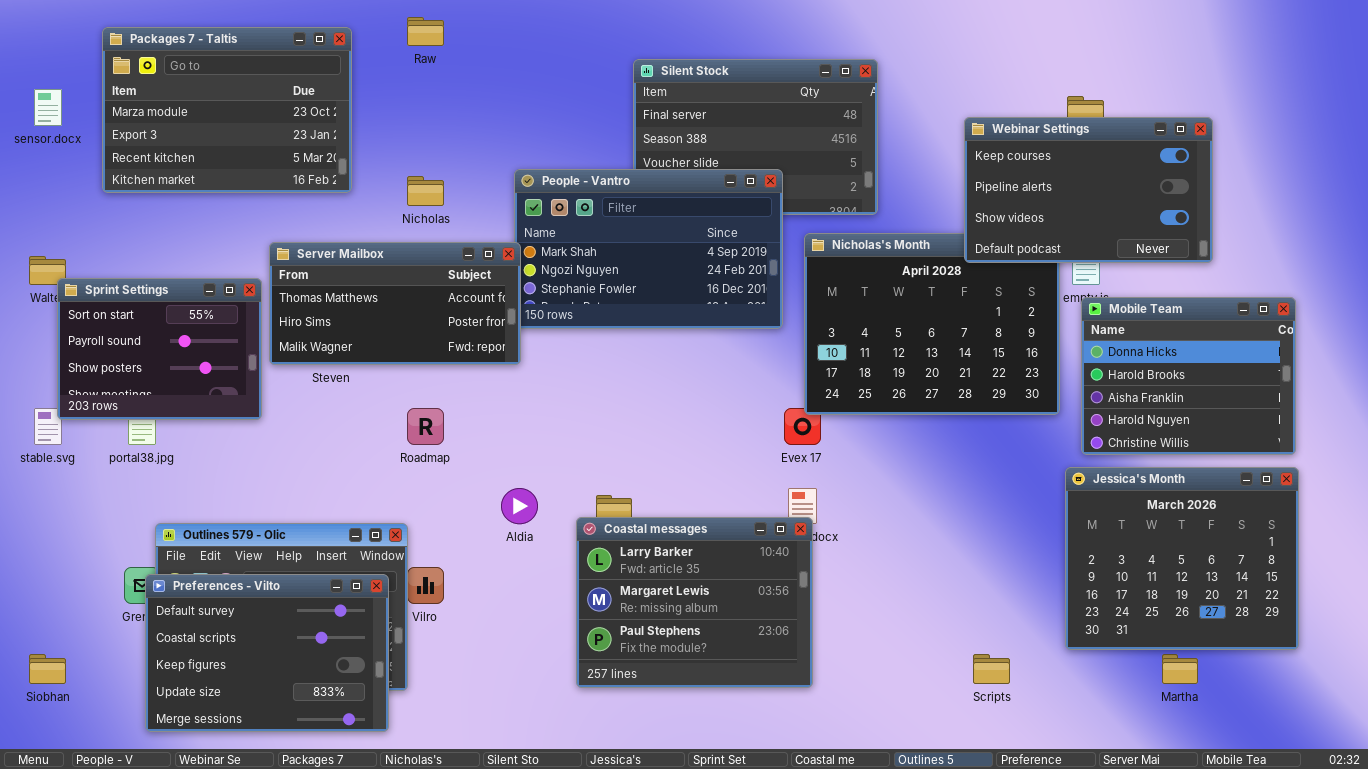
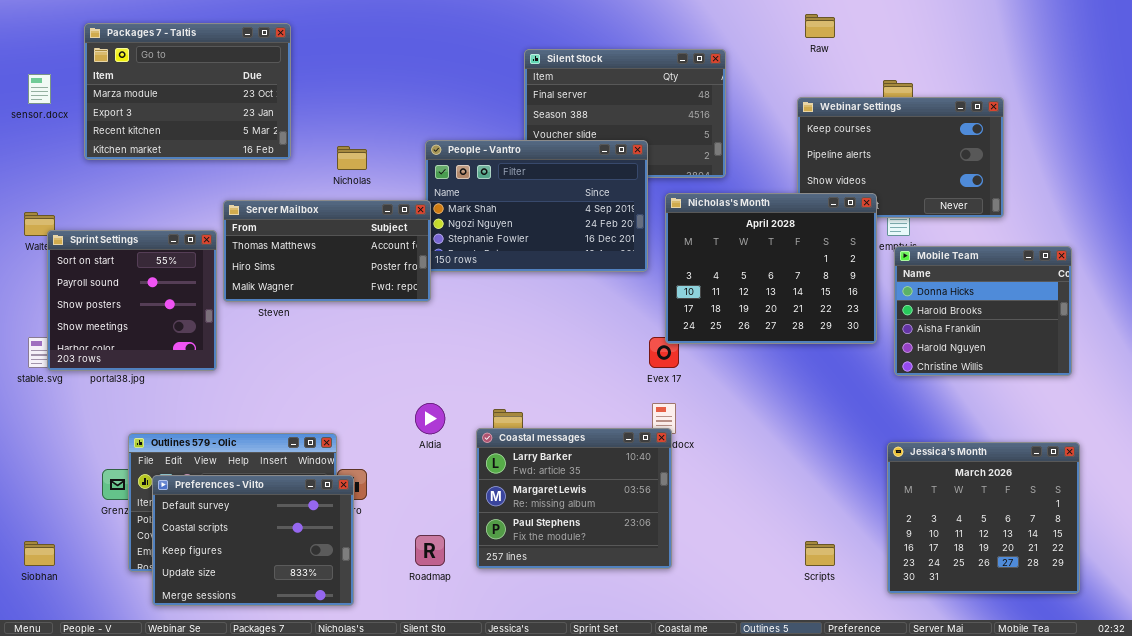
Raw: [407,17,444,46] -> [805,14,835,38], moved
Nicholas's Month: [804,233,1060,415] -> [665,193,877,344], raised
Sprint Settings: [57,278,262,420] -> [47,230,217,371], resized
Roadmap: [407,408,444,445] -> [415,535,445,566], moved
Jessica's Month: [1065,467,1299,650] -> [887,442,1080,594], moved
Preferences - Vilto: [145,574,389,732] -> [152,475,354,606], moved

